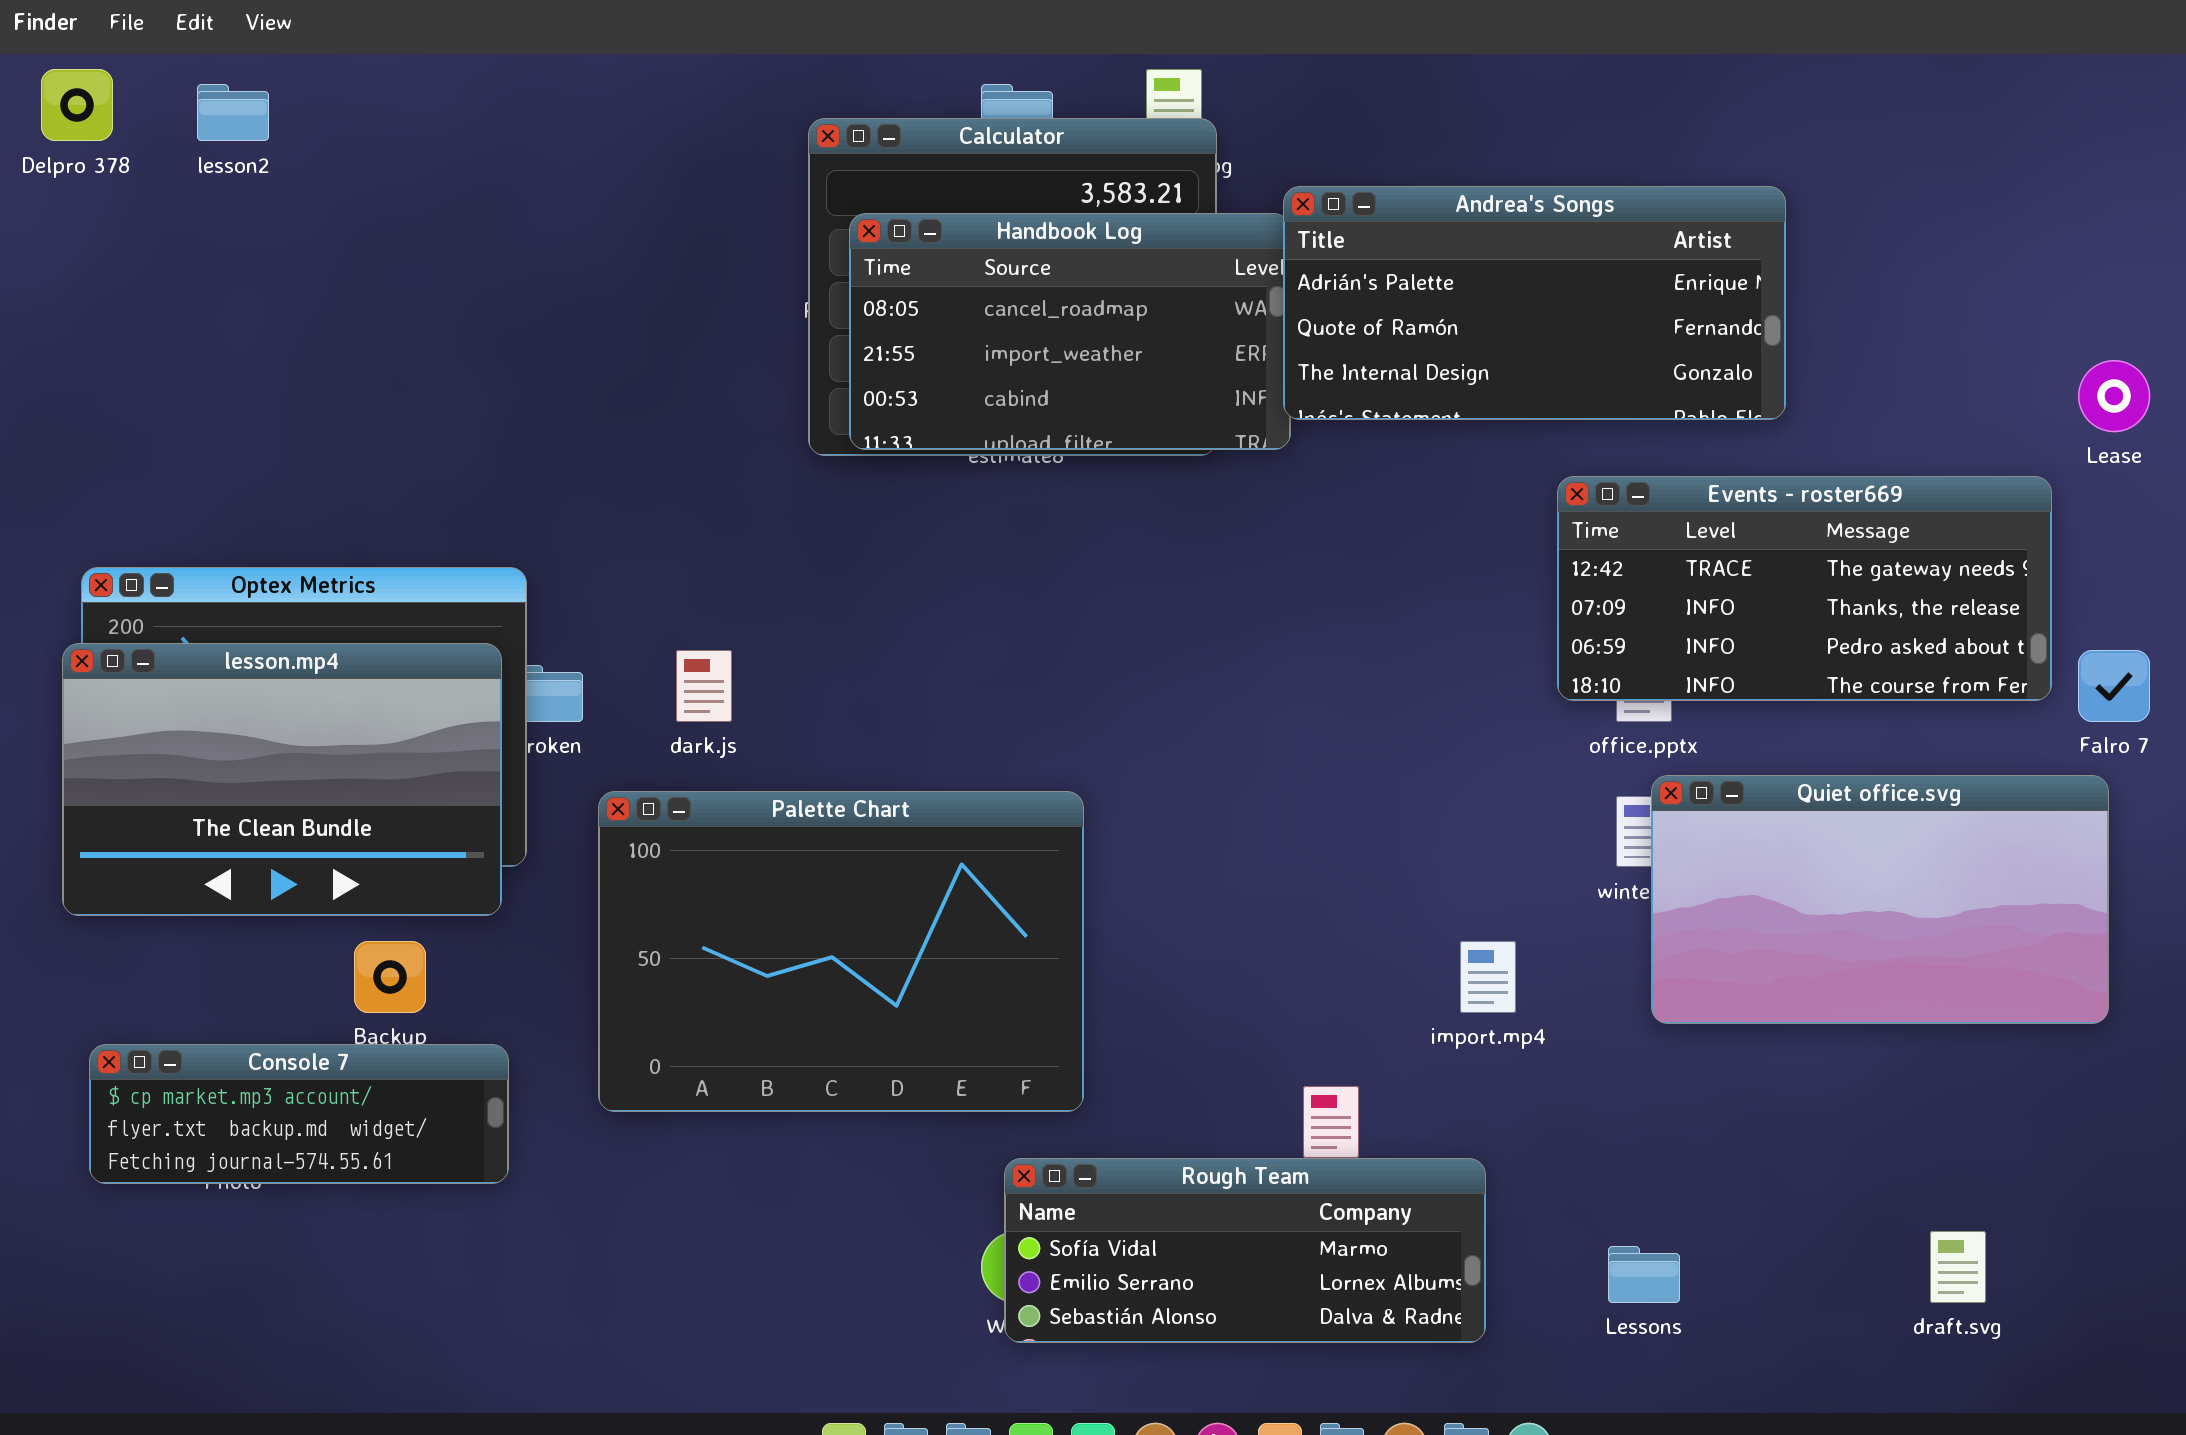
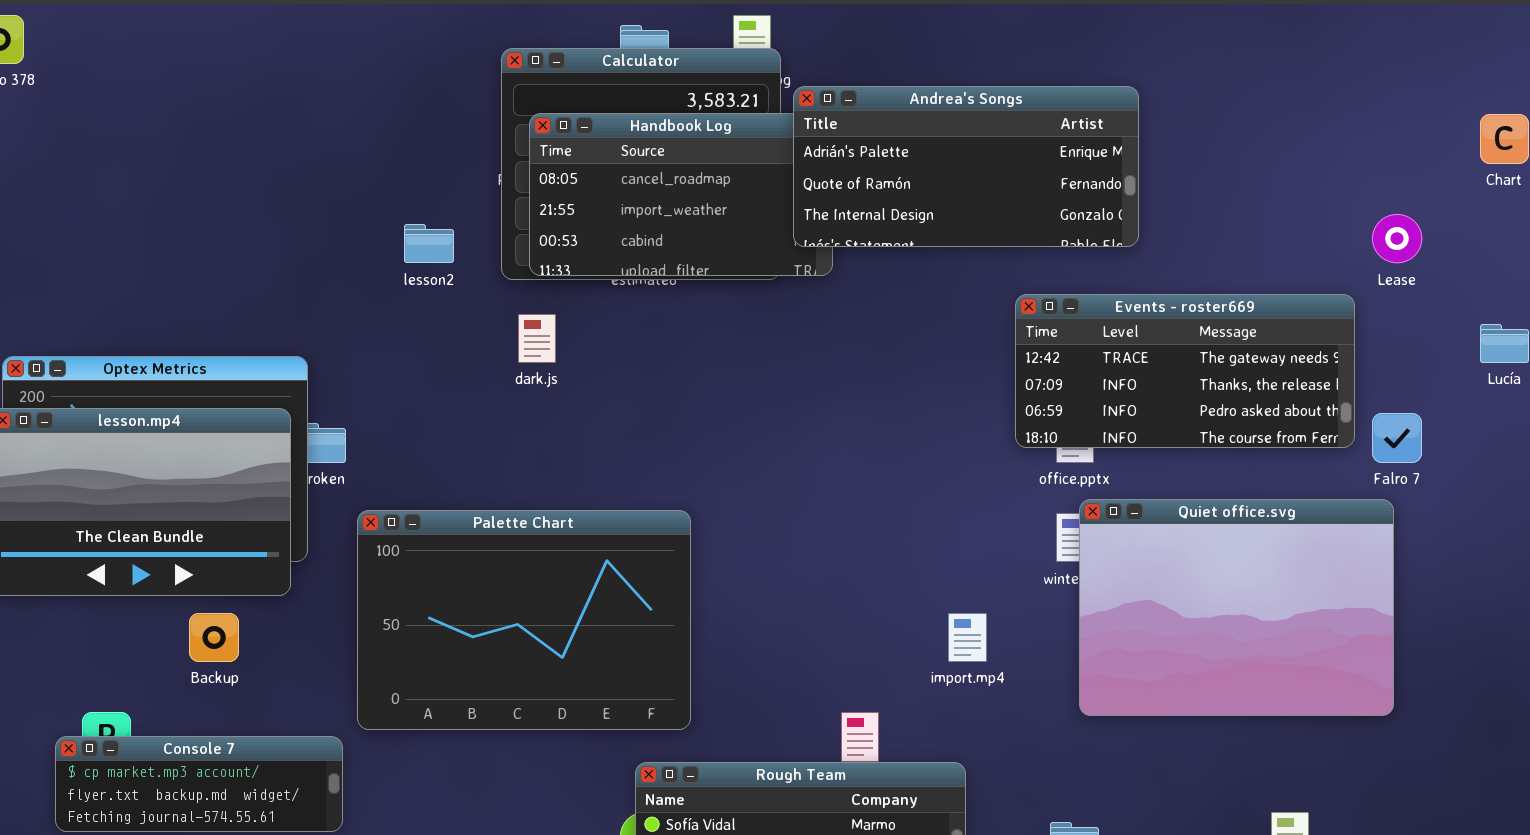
lesson2: [197,84,269,141] -> [404,224,454,263], moved
Andrea's Songs: [1283,186,1786,420] -> [793,86,1139,247], moved
dark.js: [676,650,732,722] -> [518,314,556,363], moved
Quiet office.svg: [1651,775,2109,1024] -> [1079,499,1394,716], resized
Console 7: [89,1044,509,1184] -> [55,736,343,832], moved

